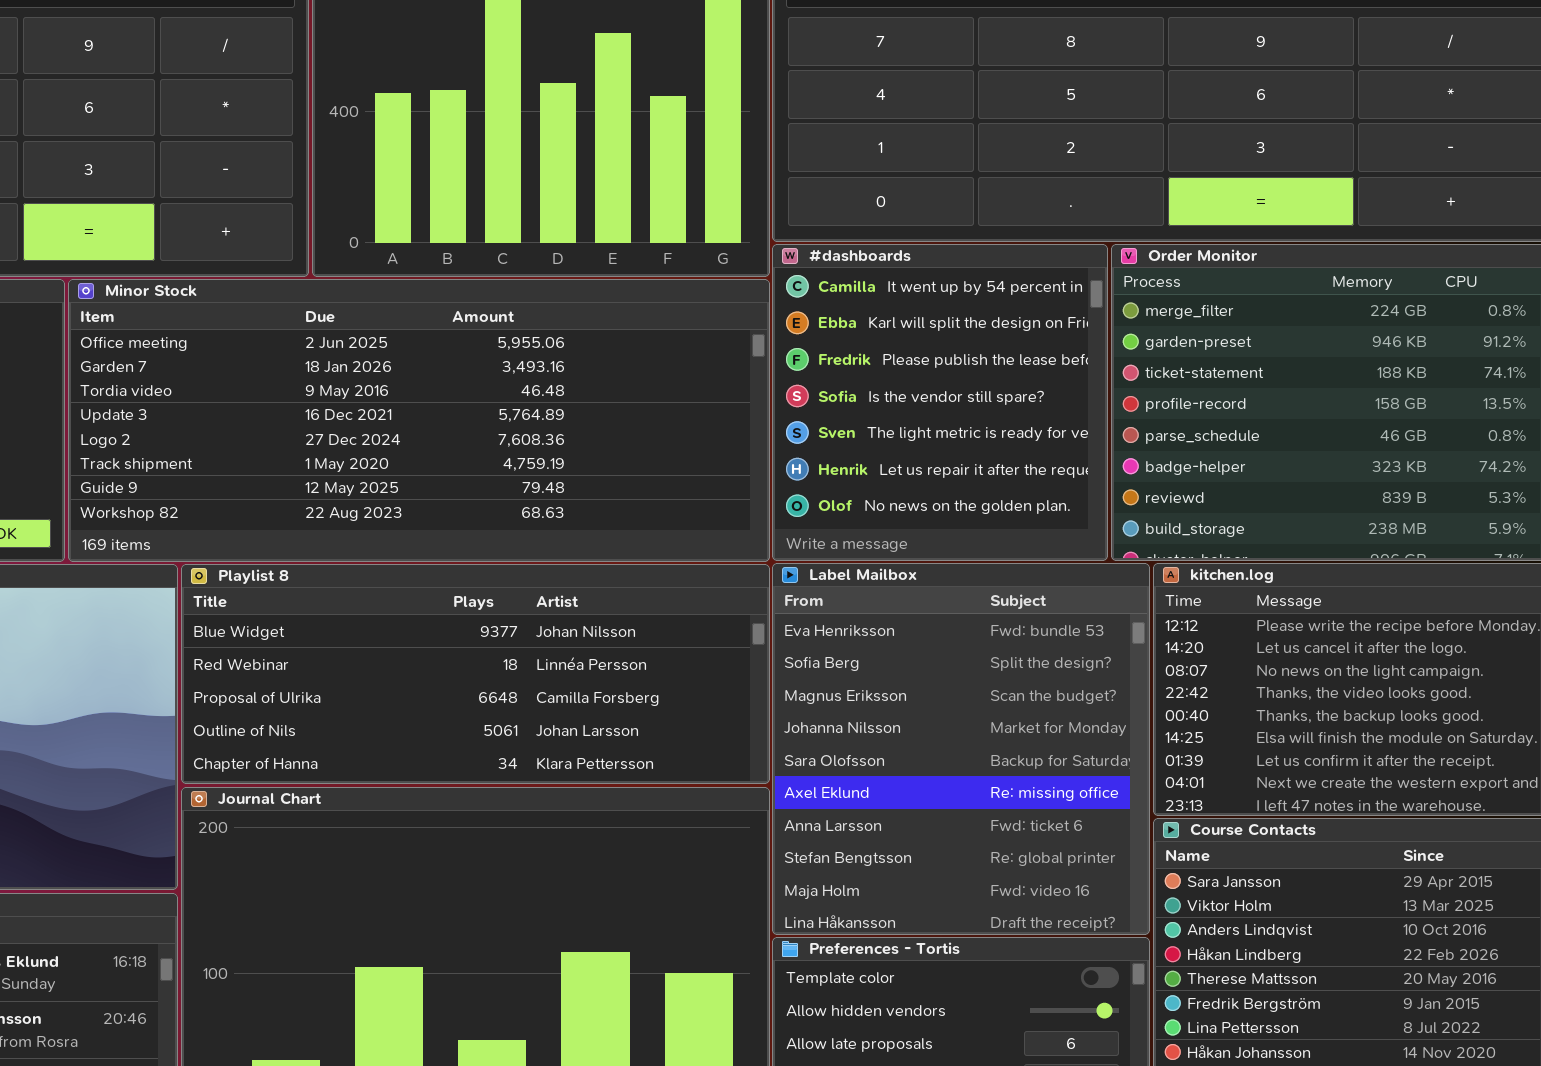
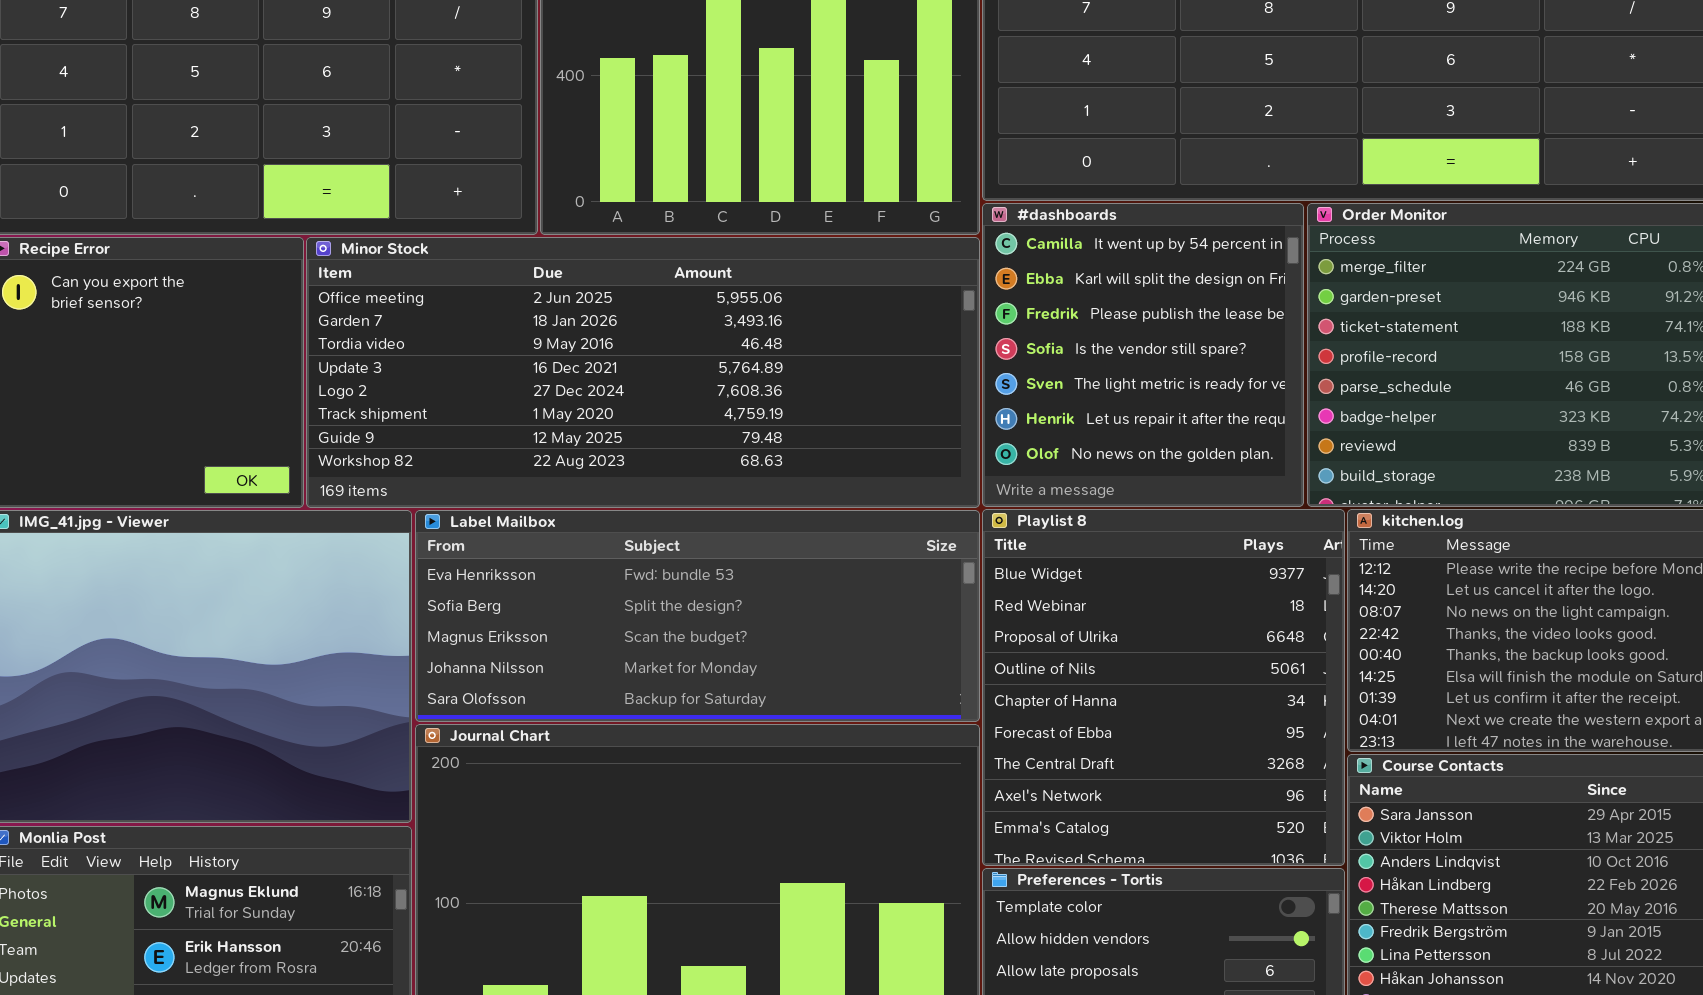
Label Mailbox: [772,563,1150,935] -> [415,510,980,722], moved, resized
Playlist 8: [181,564,770,784] -> [982,509,1345,866], moved, resized

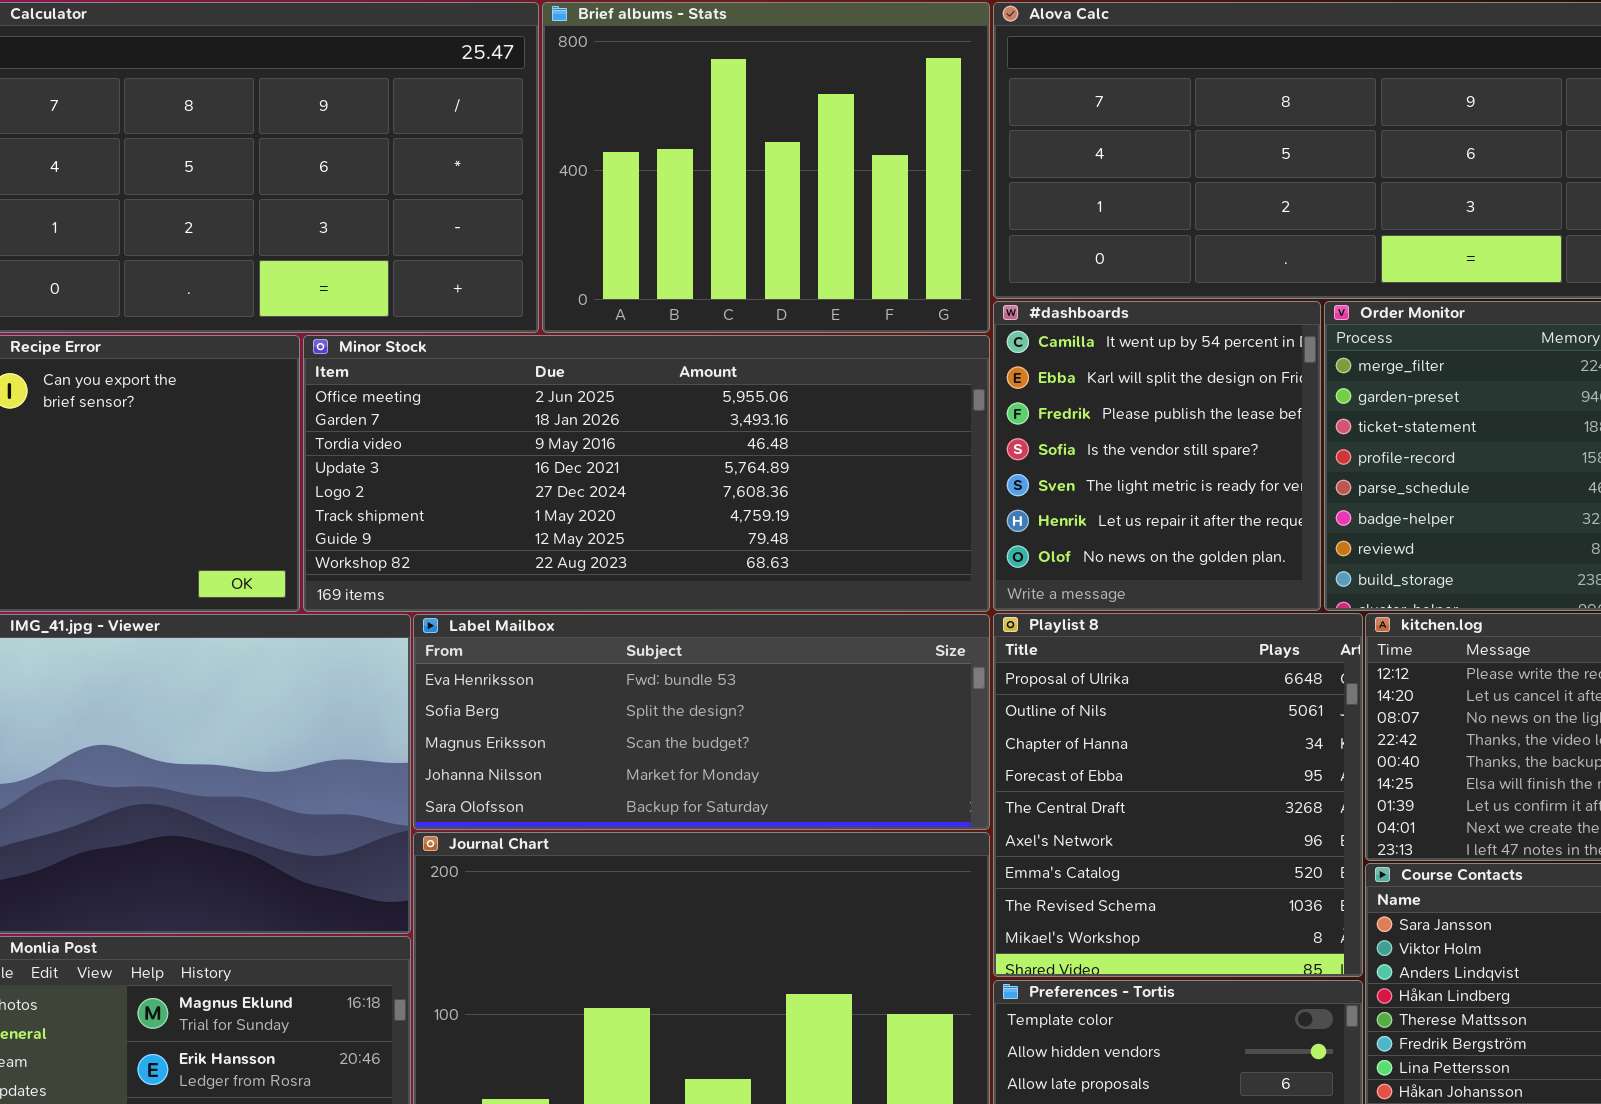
Playlist 8: [982,509,1345,866] -> [993,613,1363,977], scrolled down 2 rows

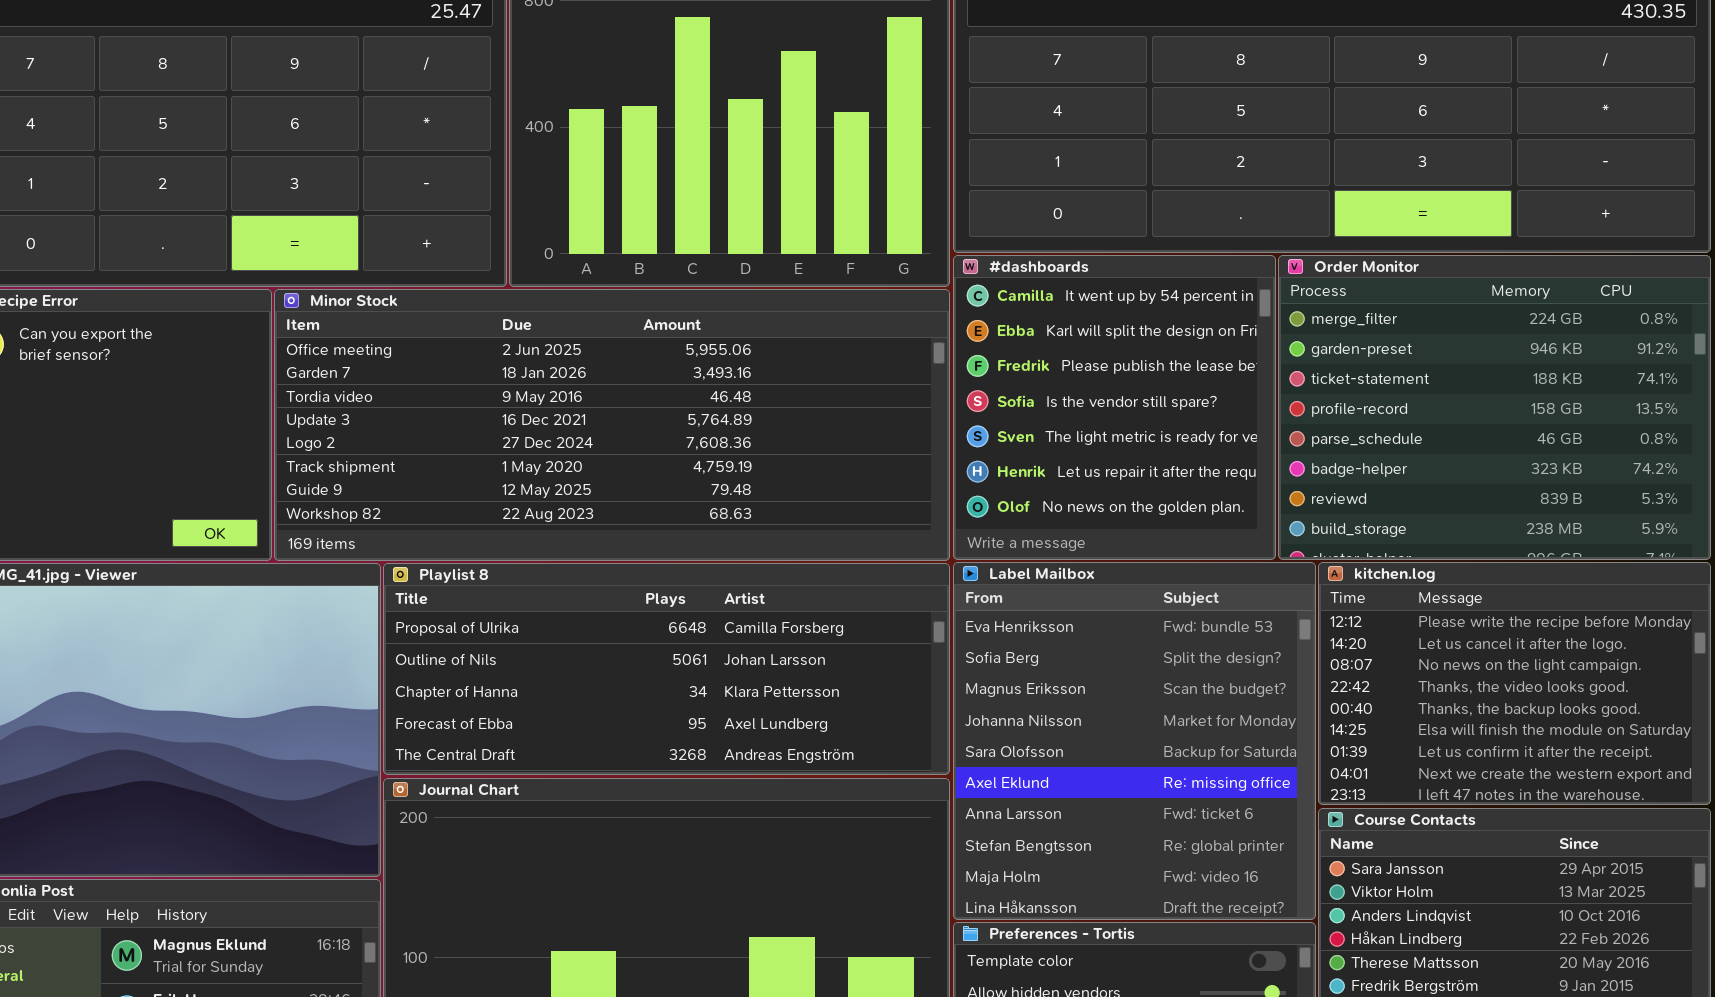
Playlist 8: [993,613,1363,977] -> [383,563,950,775], moved, resized
Label Mailbox: [413,614,990,830] -> [953,562,1316,920], moved, resized

